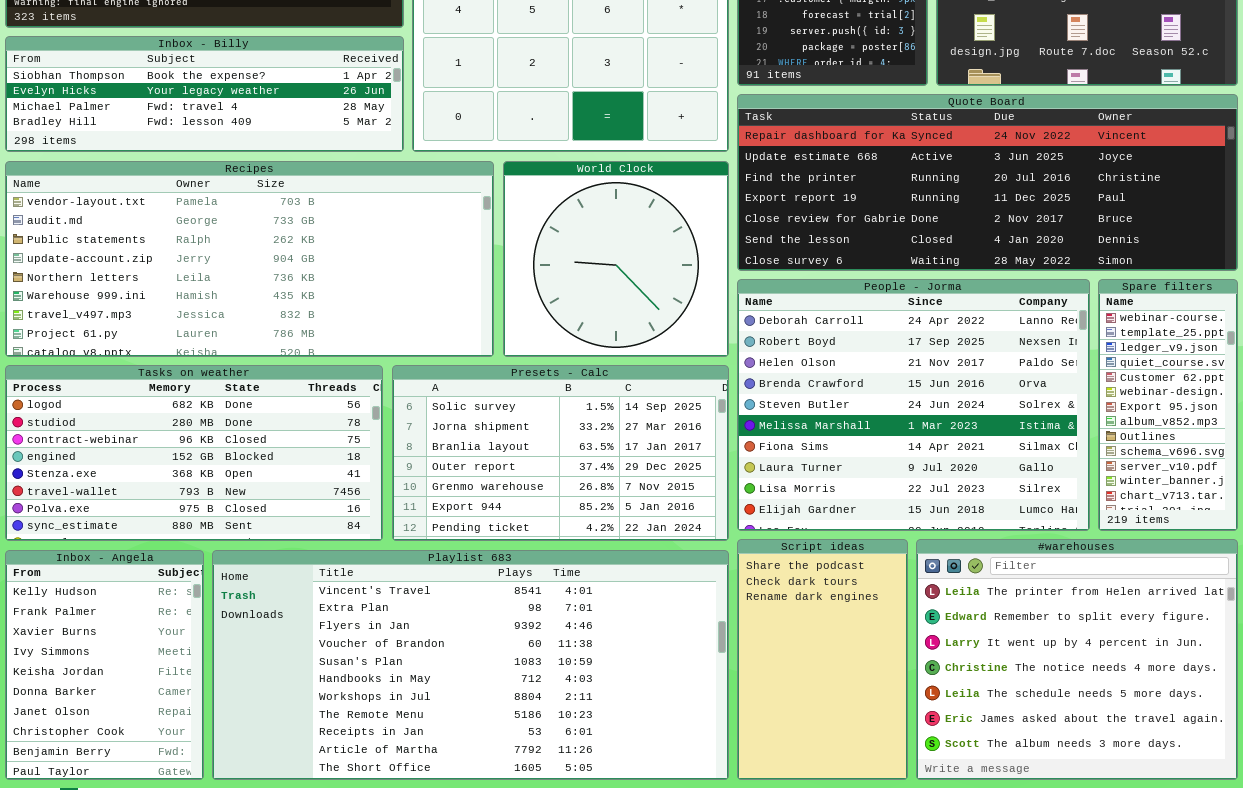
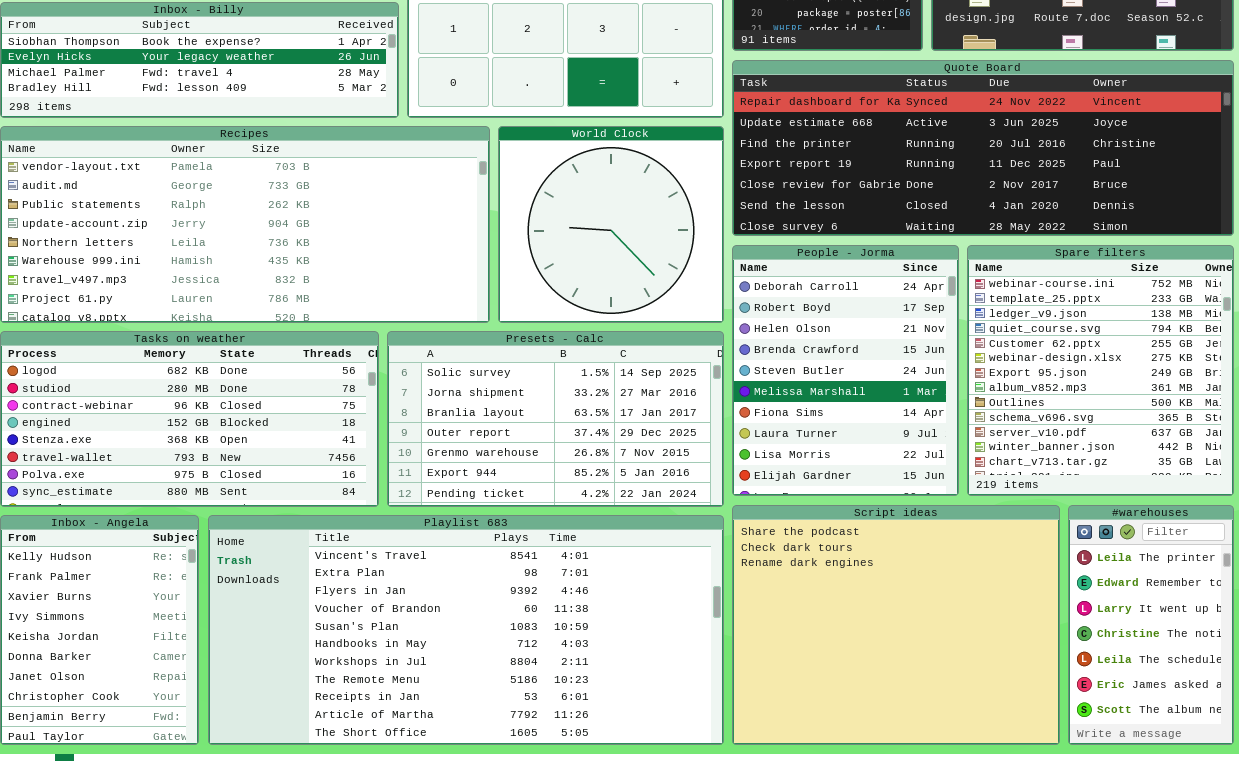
People - Jorma: [737,279,1090,531] -> [732,245,959,496], resized
Spare filters: [1098,279,1238,531] -> [967,245,1234,496], resized
Script ideas: [737,539,908,780] -> [732,505,1060,745], resized
#warehouses: [916,539,1238,780] -> [1068,505,1234,745], resized

